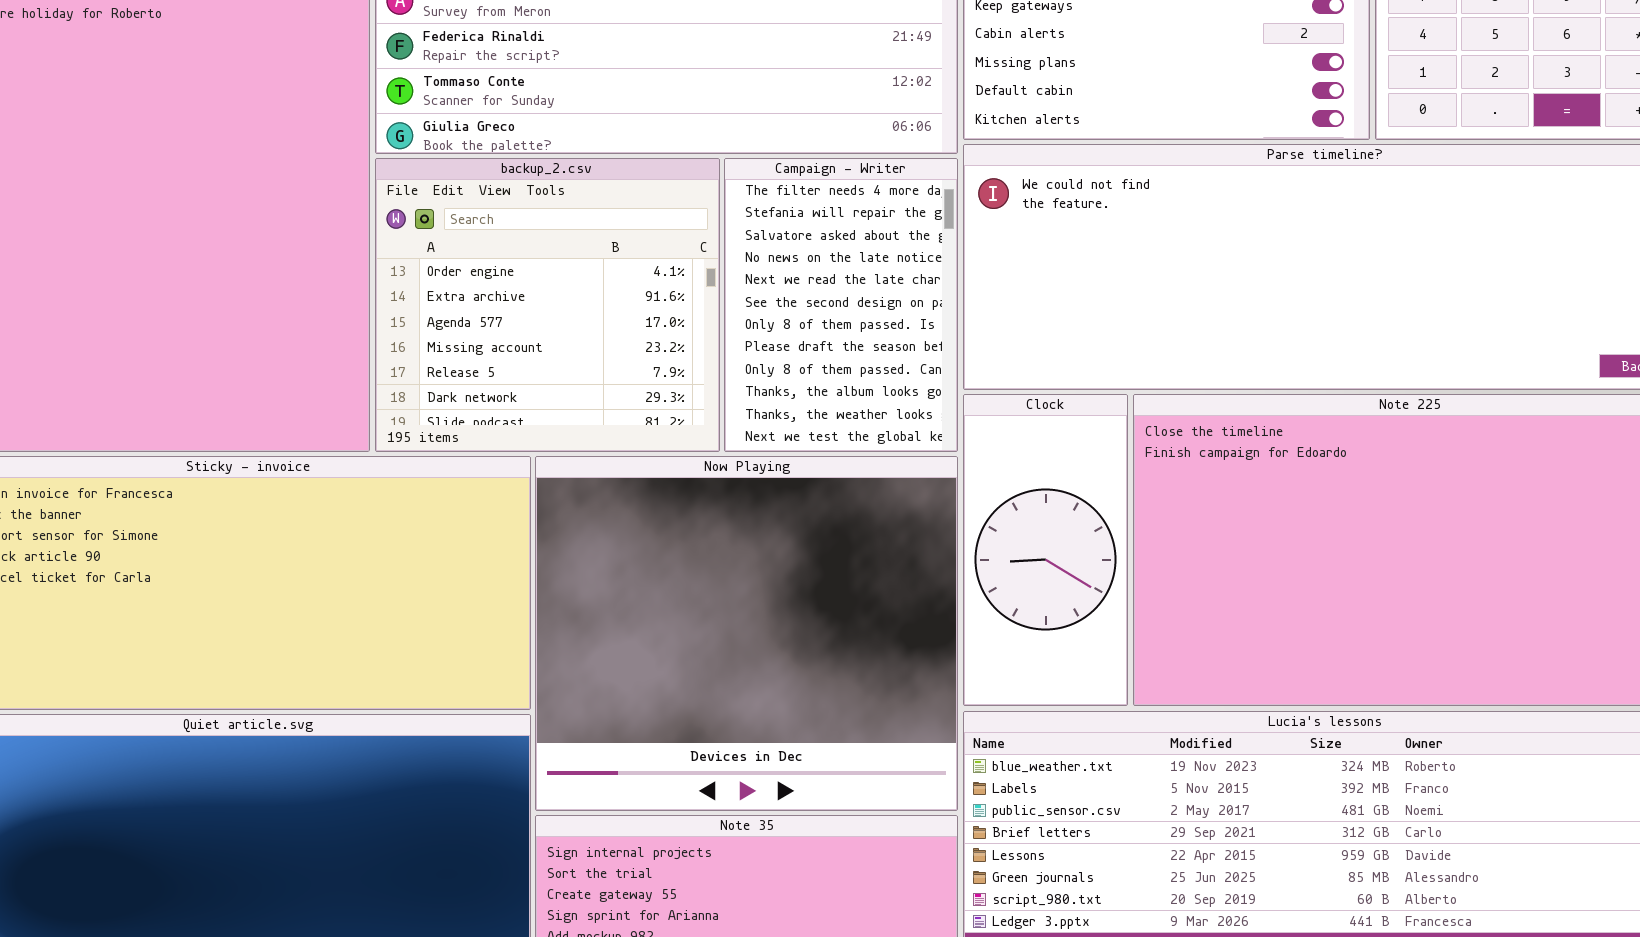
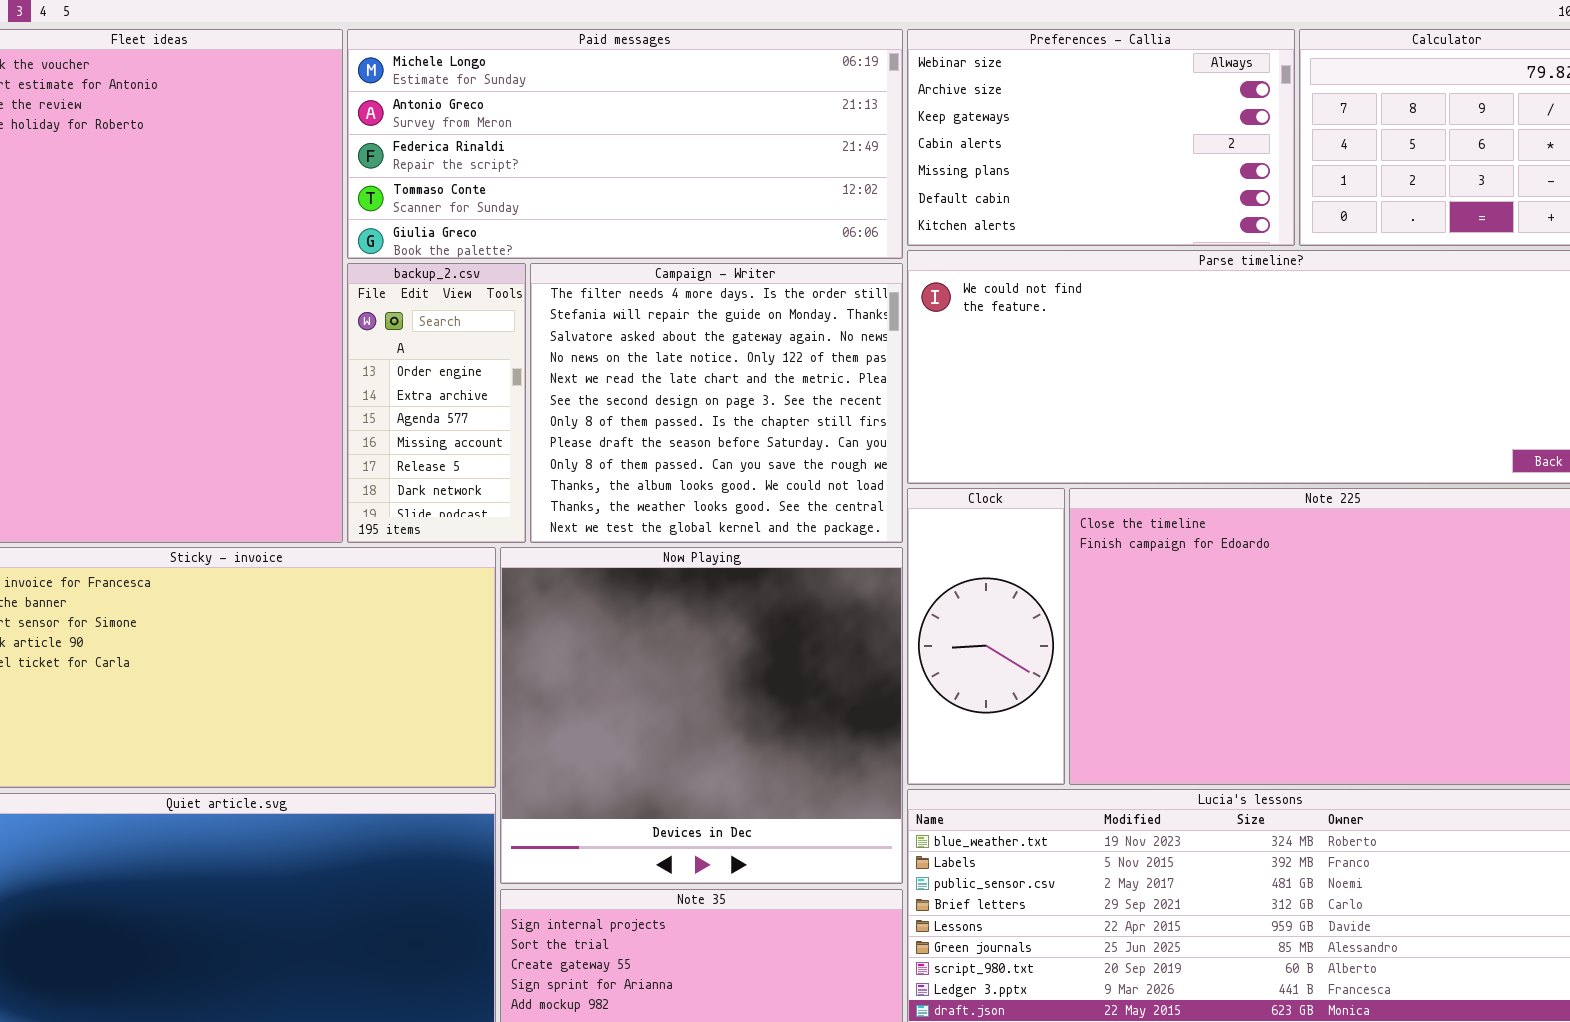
backup_2.csv: [375,158,720,452] -> [347,263,526,543], resized
Campaign - Writer: [724,158,958,452] -> [530,263,903,543], resized

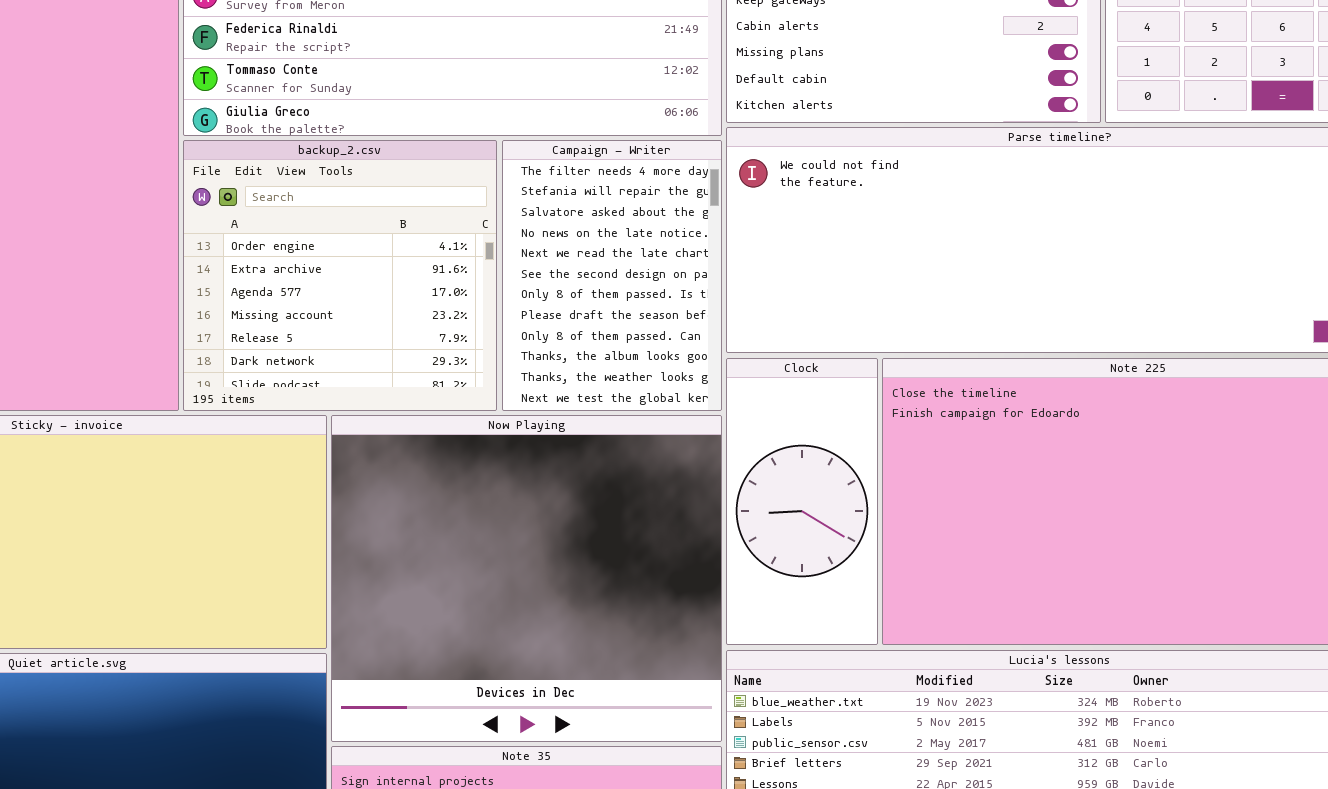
backup_2.csv: [347,263,526,543] -> [183,140,497,411], resized
Campaign - Writer: [530,263,903,543] -> [502,140,722,411], resized

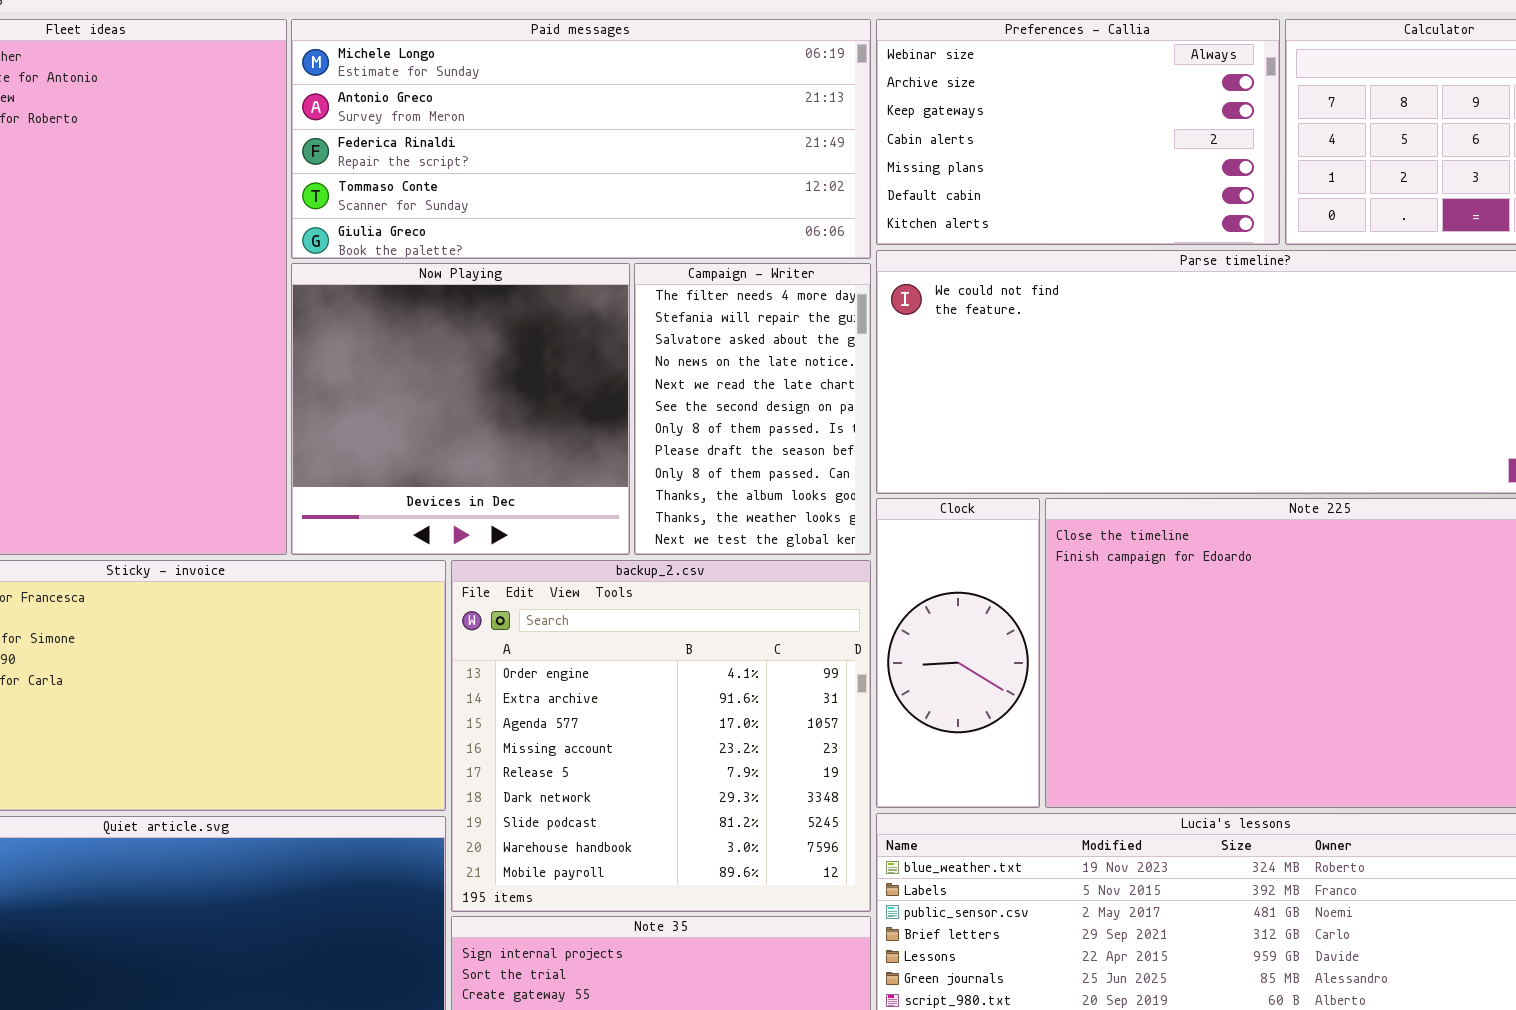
backup_2.csv: [183,140,497,411] -> [451,560,871,912], moved, resized
Now Playing: [331,415,722,742] -> [291,263,630,555], moved, resized

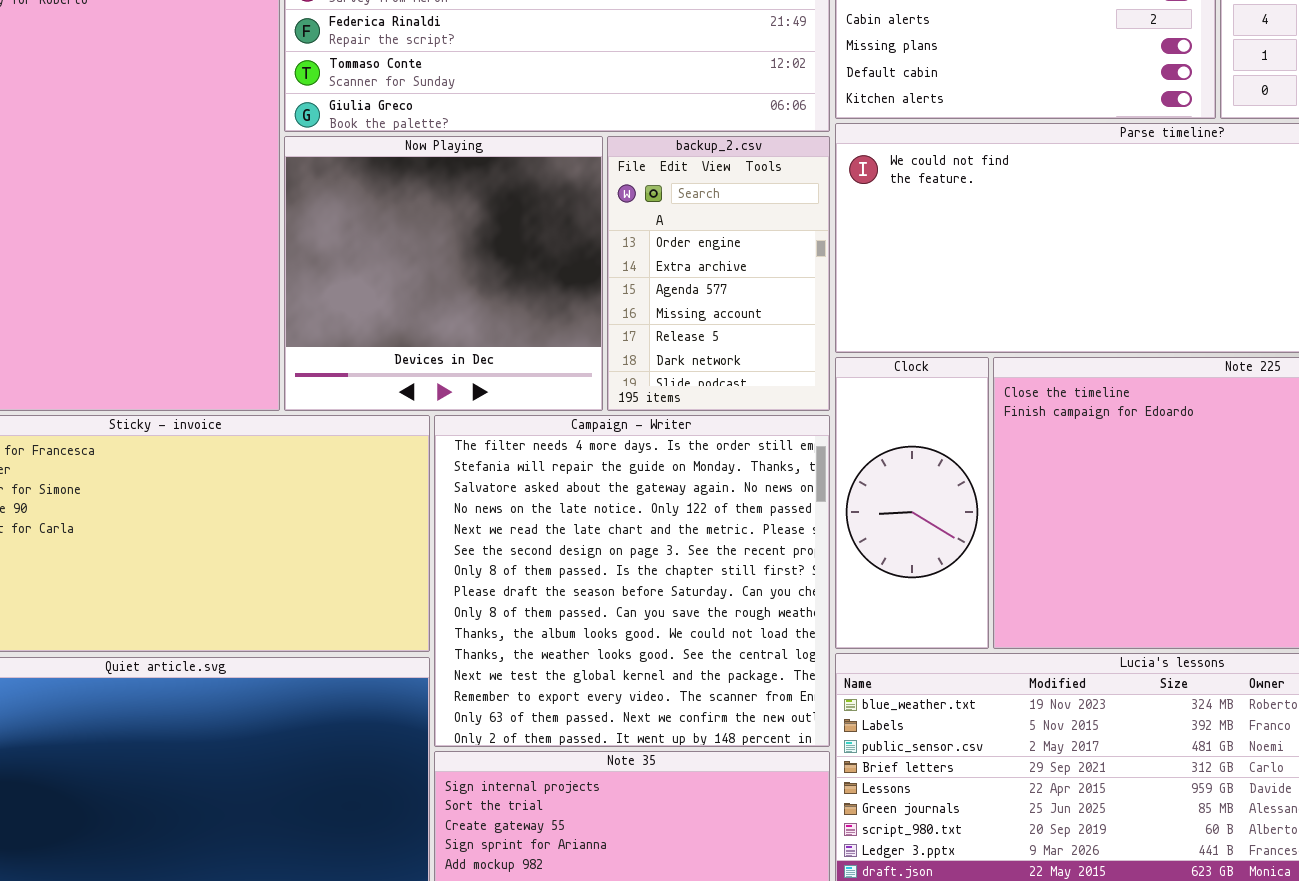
Campaign - Writer: [634,263,871,555] -> [434,415,830,747], moved, resized
backup_2.csv: [451,560,871,912] -> [607,136,830,411], moved, resized

